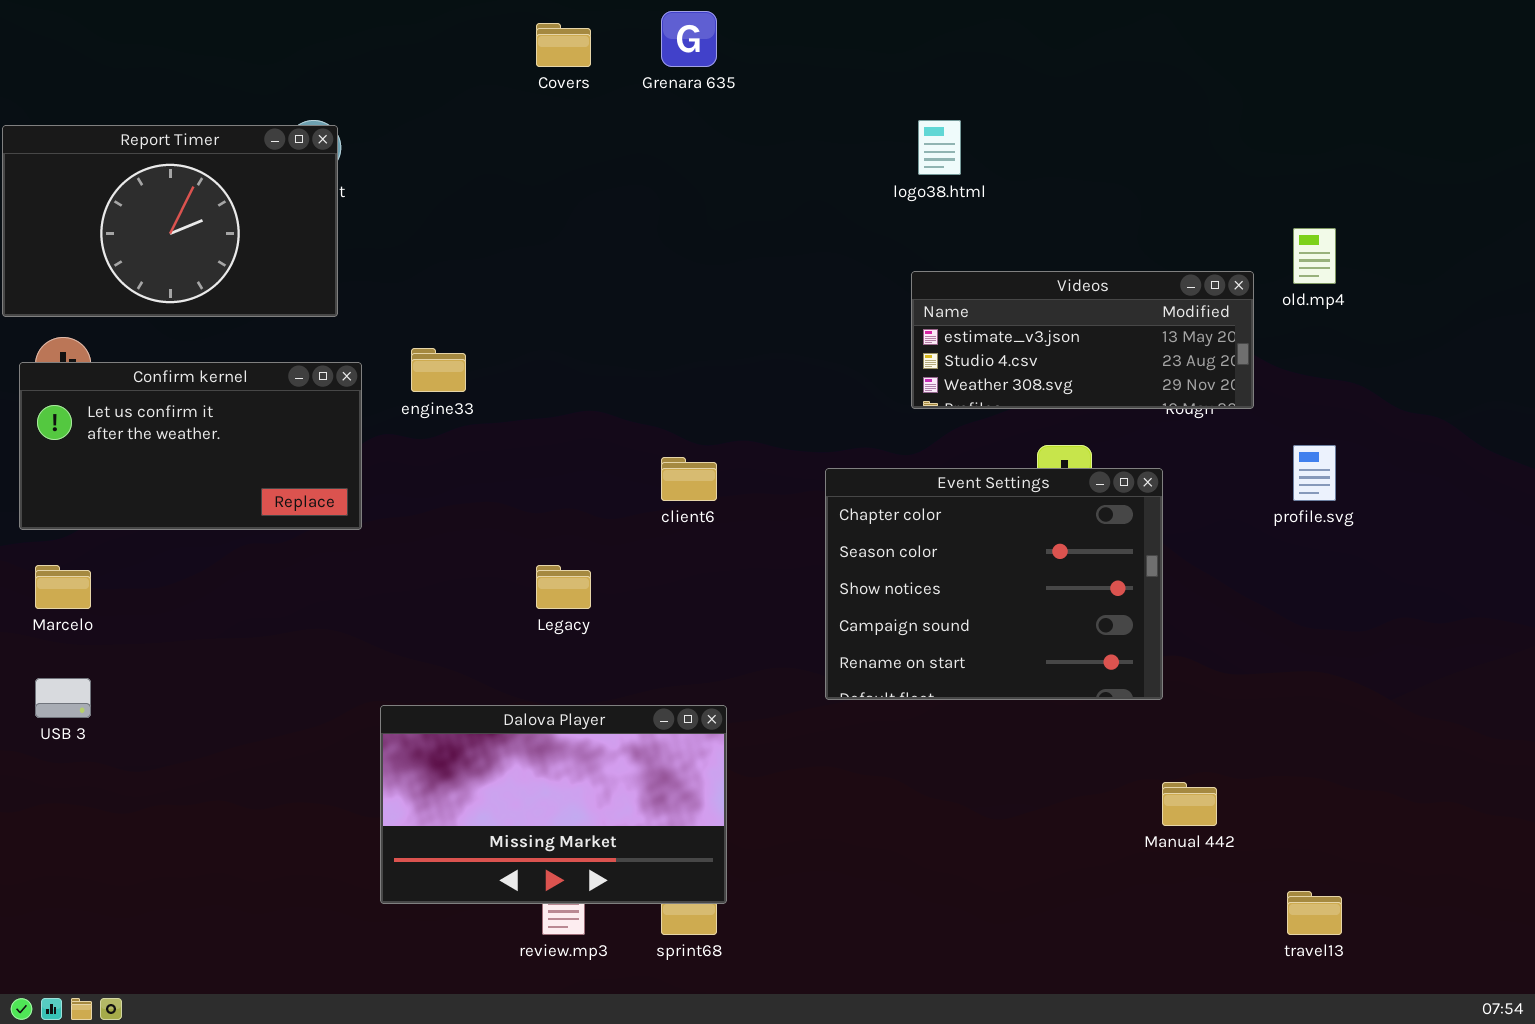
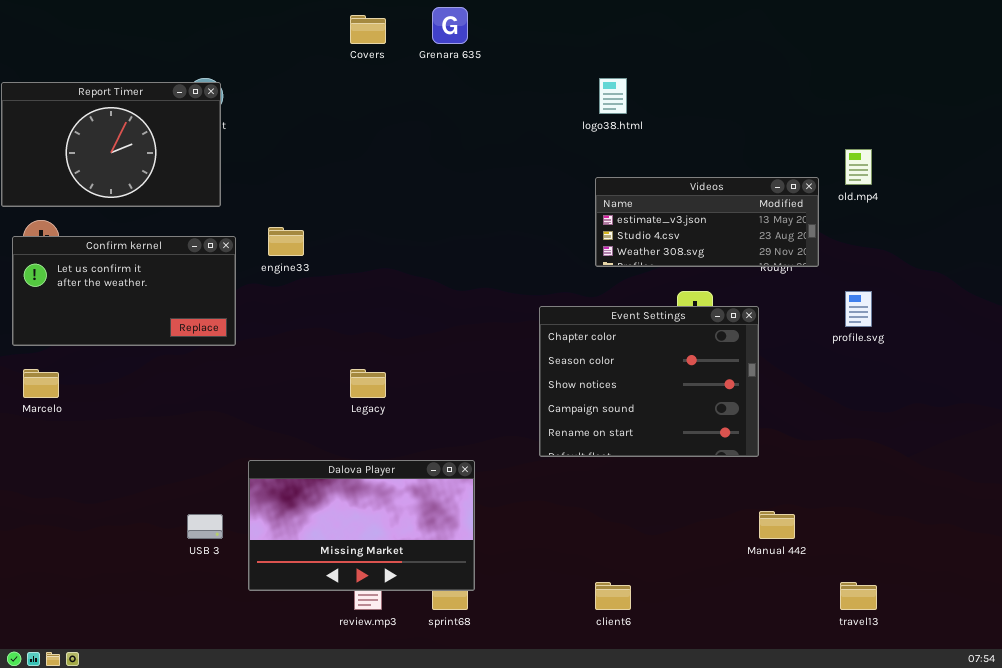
client6: [661,457,717,501] -> [595,582,631,610], moved
USB 3: [35,678,91,718] -> [187,514,223,539], moved

